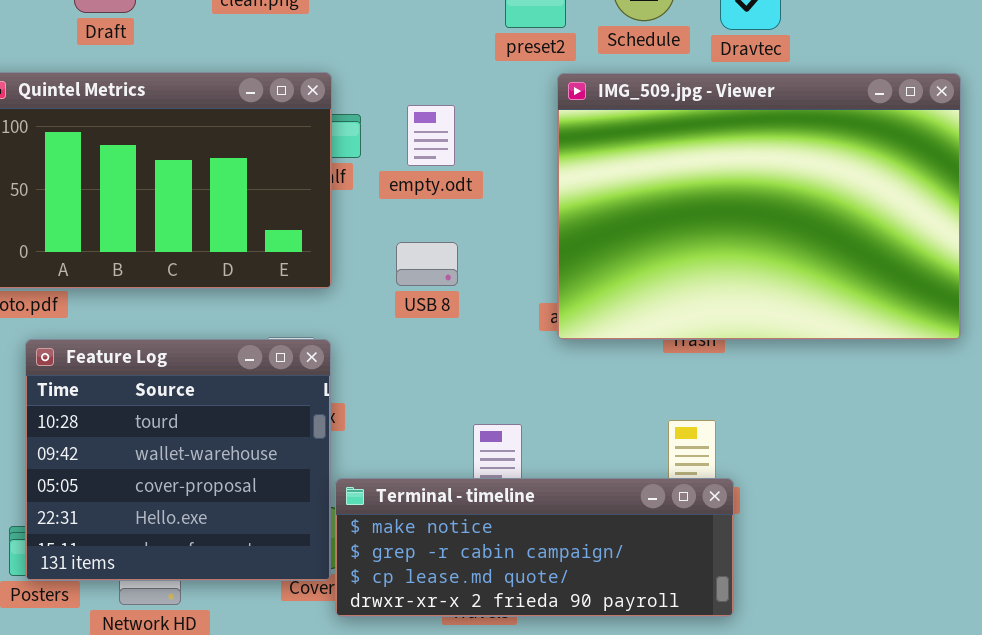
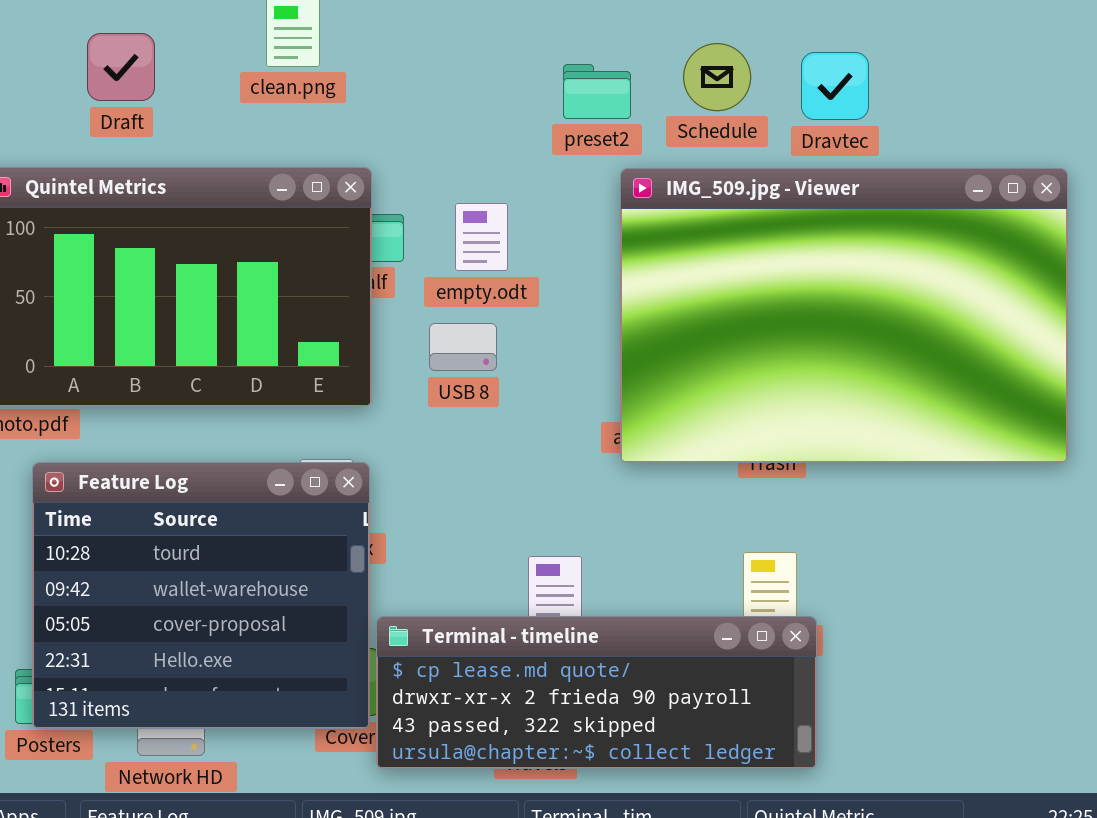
USB 8: [396,242,458,286] -> [429,323,497,371], moved
Terminal - timeline: [335,478,734,617] -> [376,616,817,769], scrolled down 2 rows

